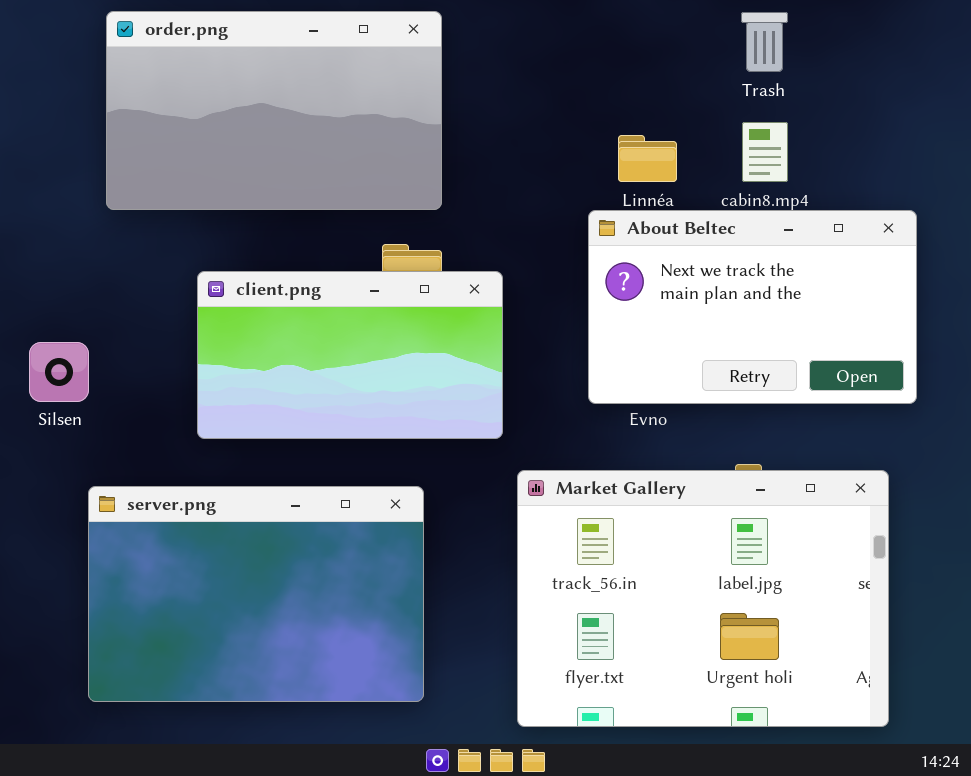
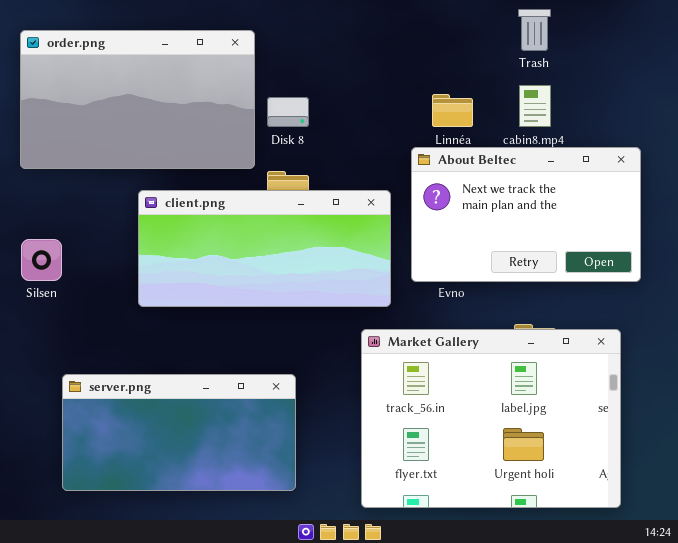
order.png: [106,11,442,210] -> [20,30,255,169], moved
client.png: [197,271,503,439] -> [138,190,391,307], resized
server.png: [88,486,424,702] -> [62,374,296,491], resized

